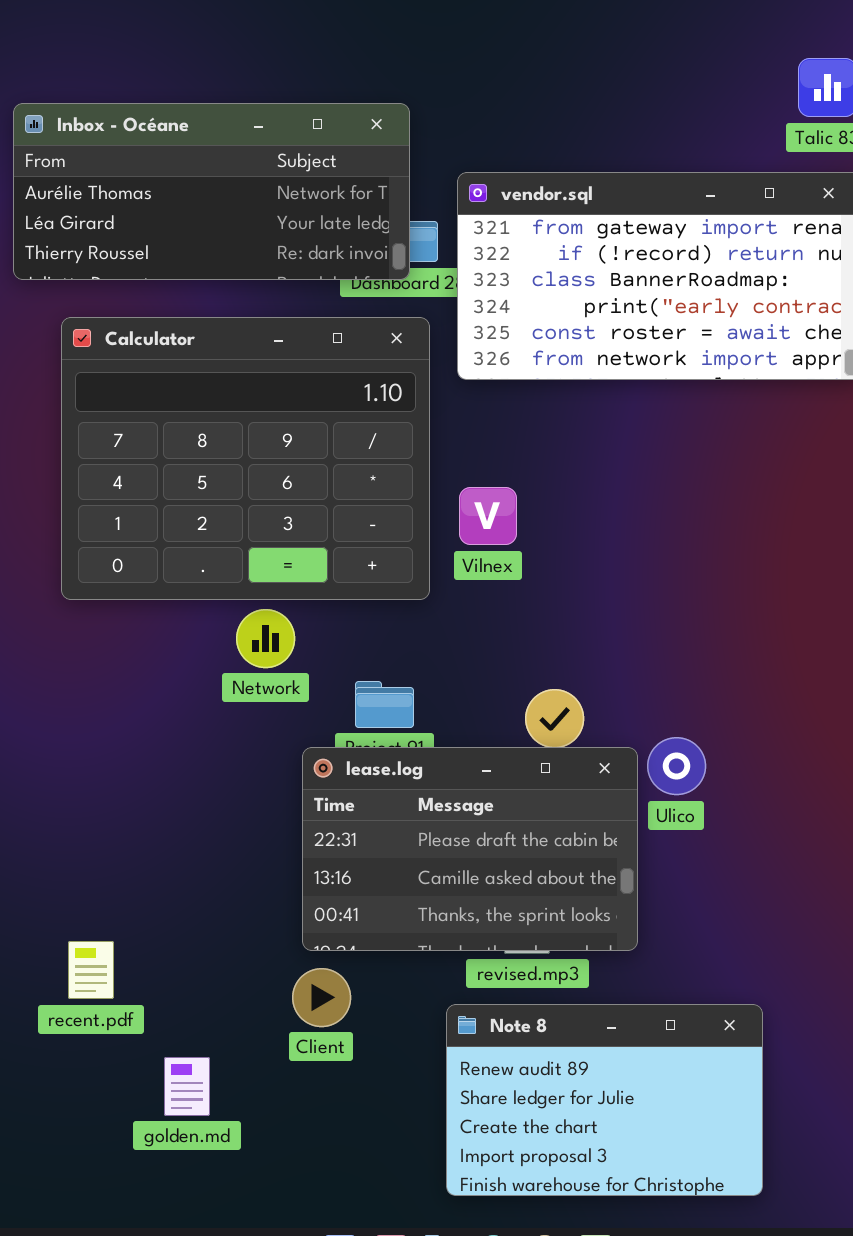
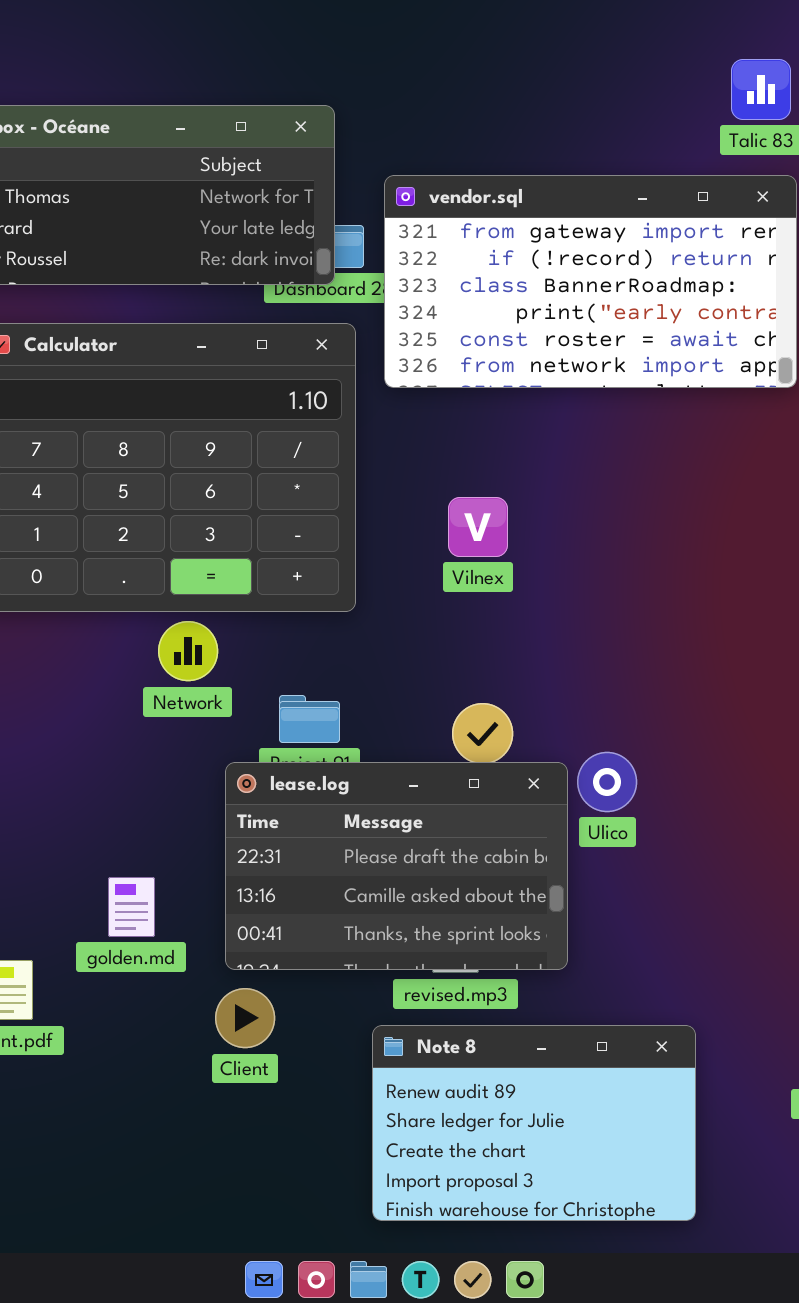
Vilnex: [459,487,517,545] -> [448,497,508,557], moved
golden.md: [164,1057,210,1116] -> [108,877,155,937], moved

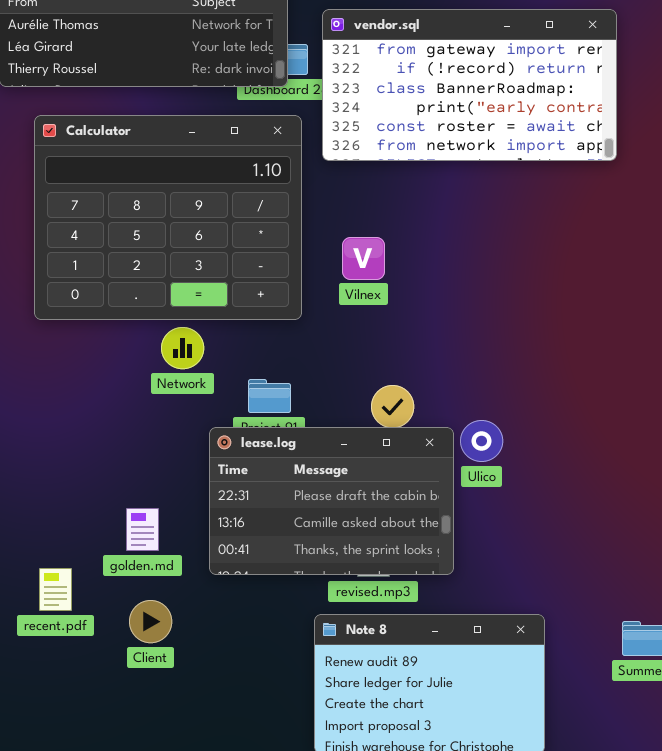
Vilnex: [448,497,508,557] -> [342,237,385,280], moved
Client: [215,988,275,1048] -> [129,600,172,643], moved

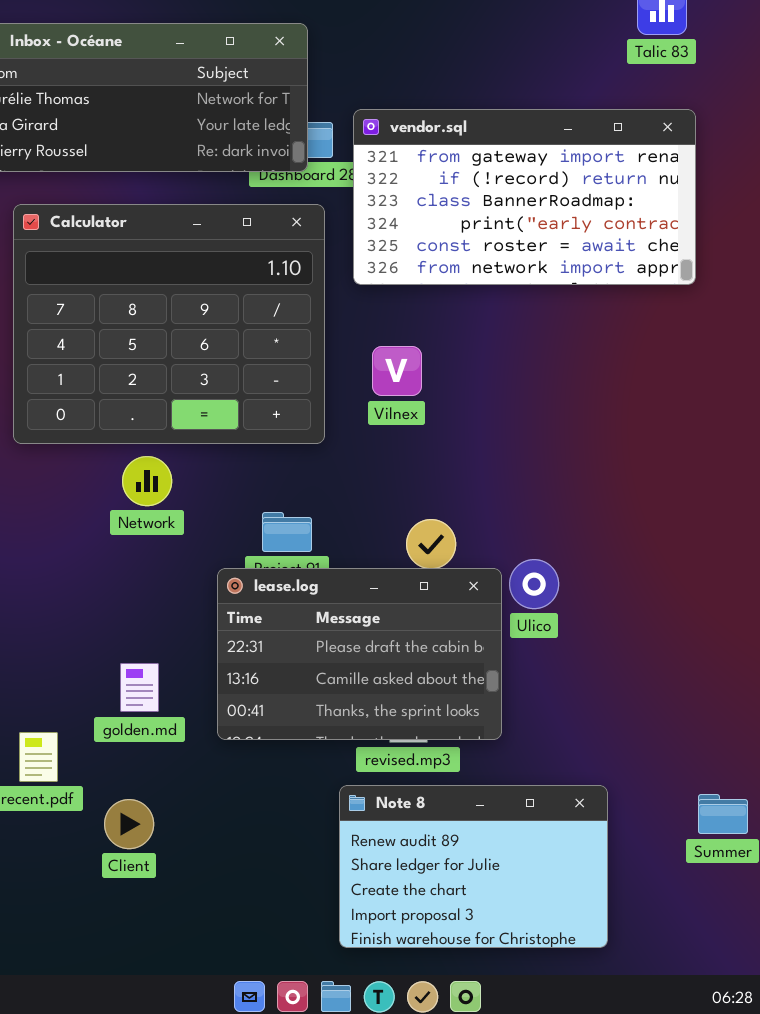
vendor.sql: [322,9,617,161] -> [353,109,696,285], moved
Network: [161,327,204,369] -> [122,456,172,506], moved
Client: [129,600,172,643] -> [104,799,154,849], moved

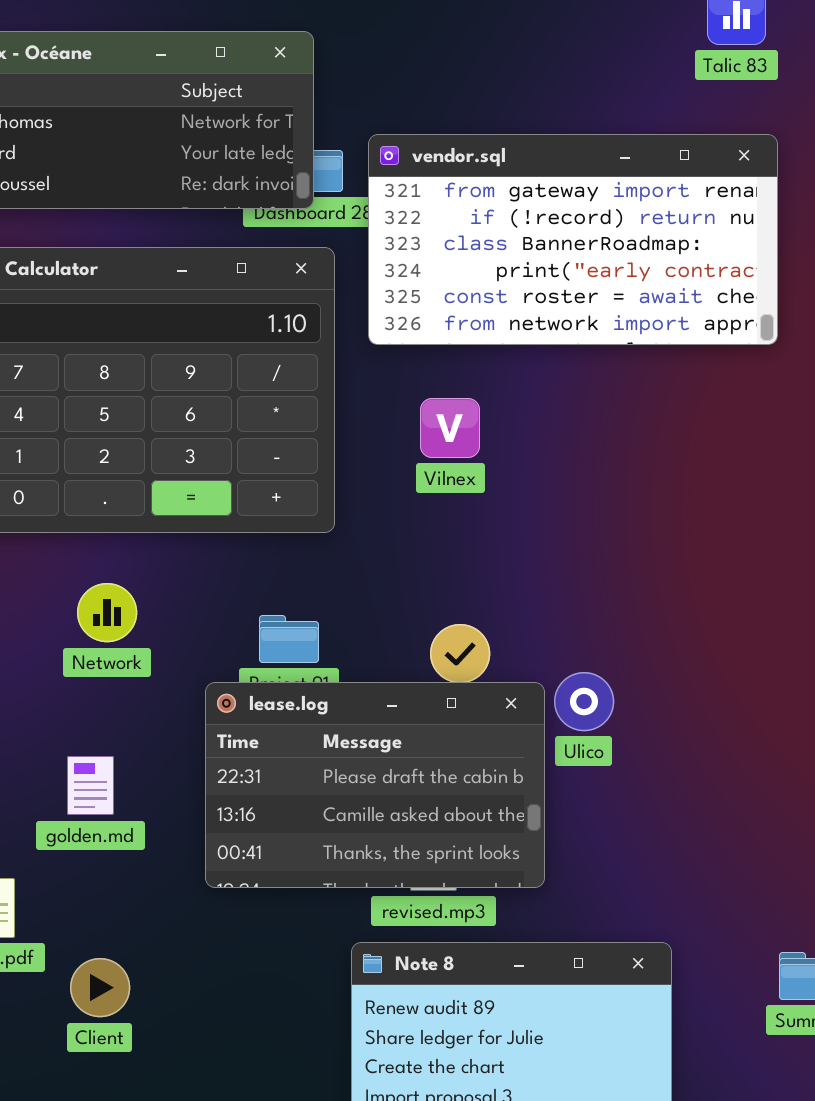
Vilnex: [372,346,422,396] -> [420,398,480,458], moved
Network: [122,456,172,506] -> [77,583,137,642], moved
golden.md: [120,663,159,712] -> [67,756,114,815], moved

